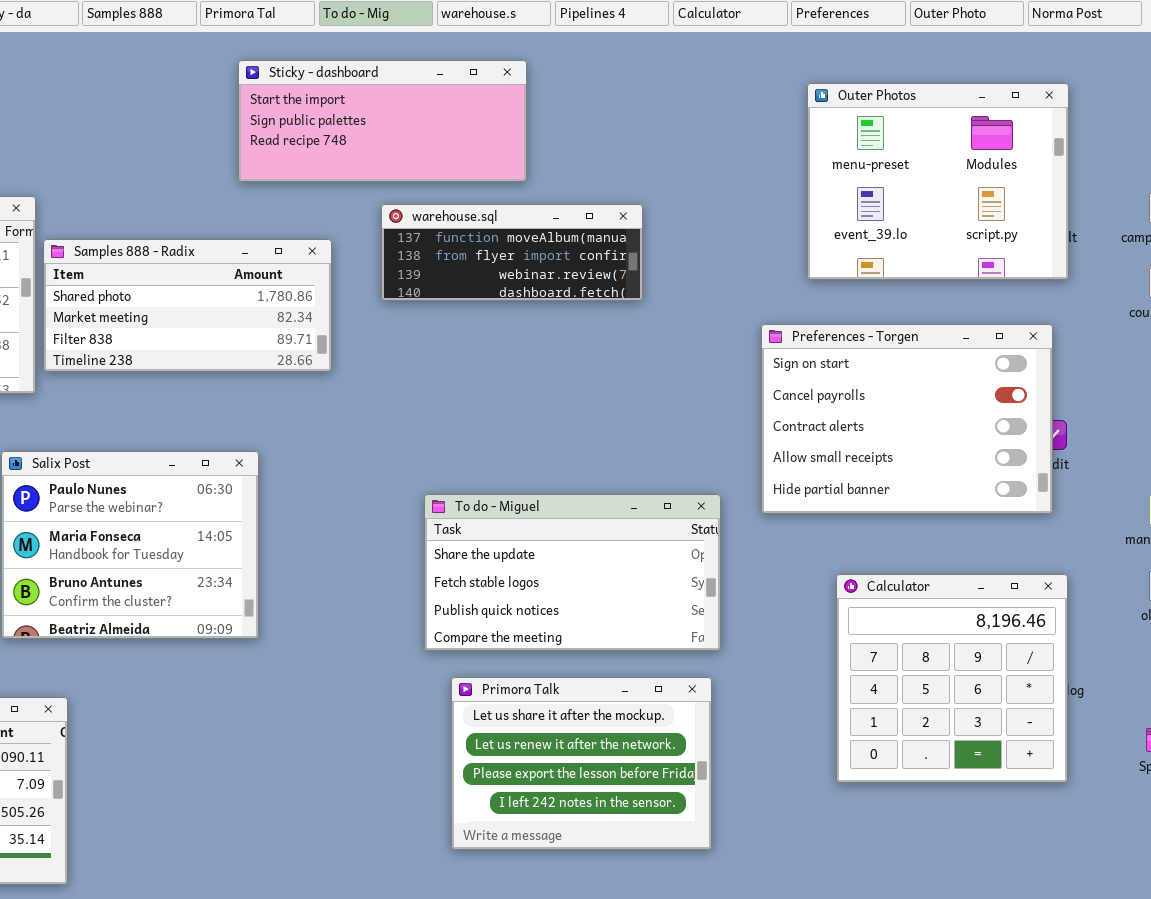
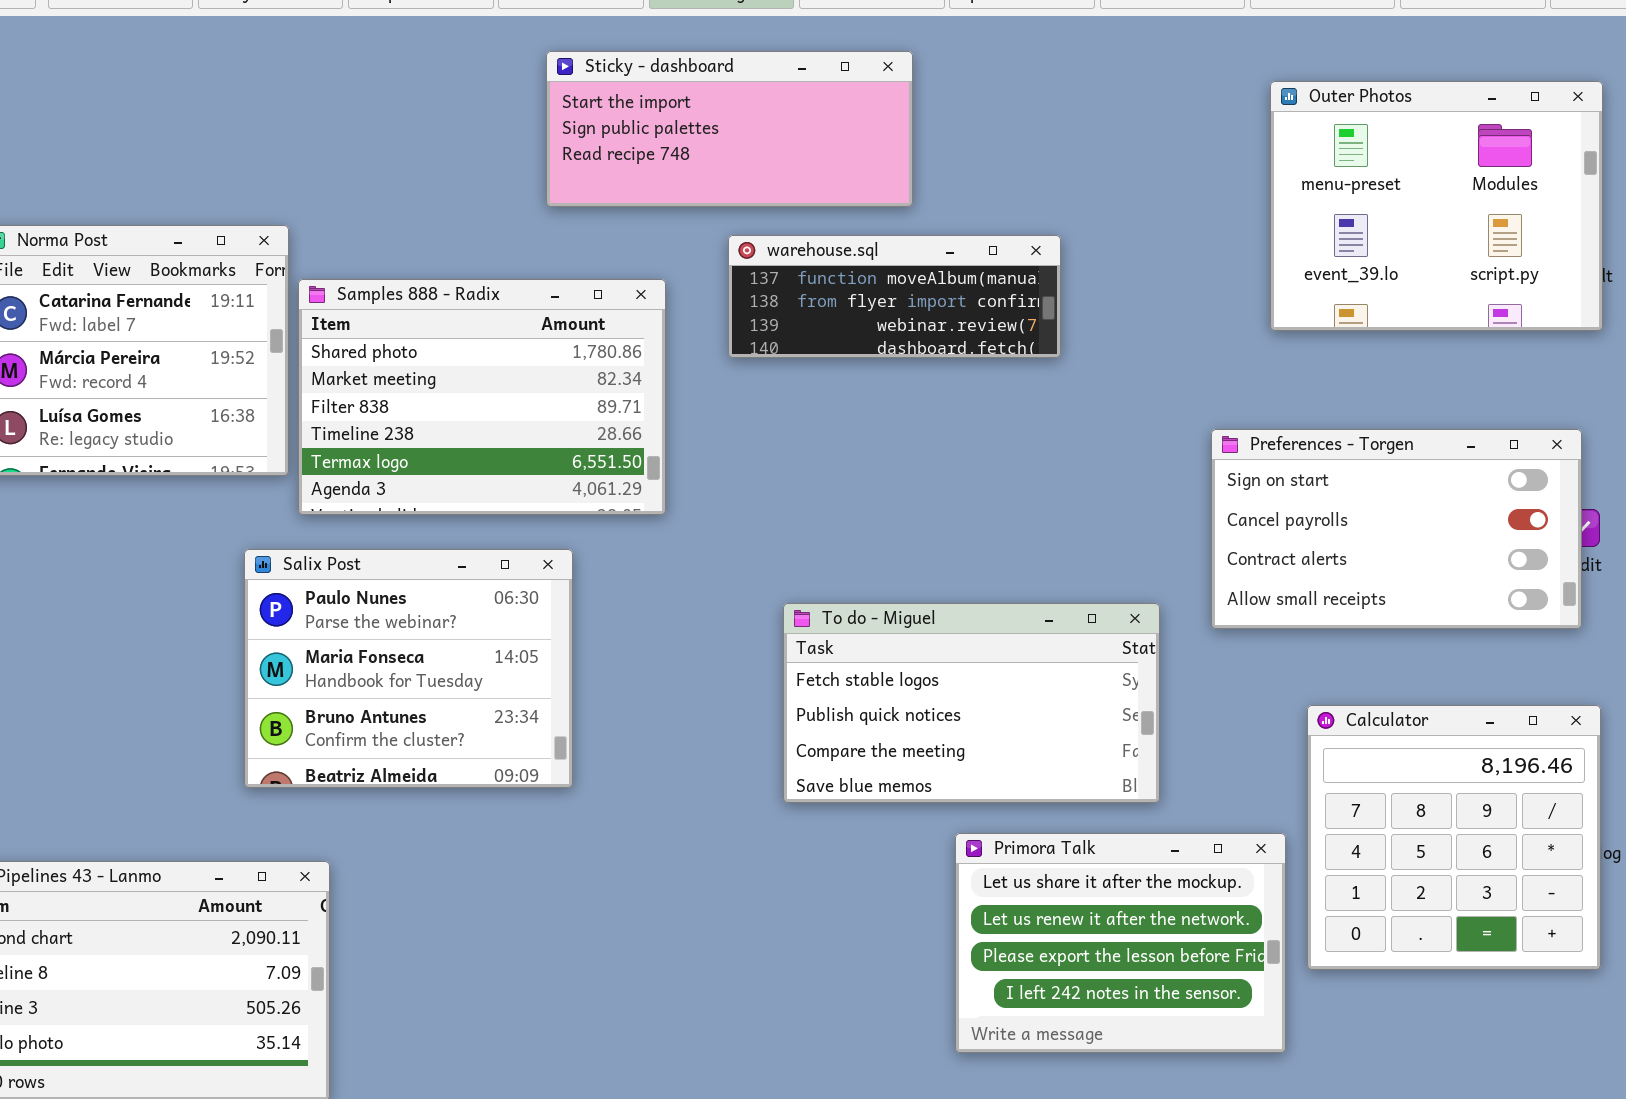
Samples 888 - Radix: [43,239,332,372] -> [298,279,666,515], resized
Preferences - Torgen: [761,324,1053,514] -> [1211,429,1582,629], resized
To do - Miguel: [424,494,721,651] -> [783,603,1160,803], scrolled down 1 row
Primora Talk: [451,677,712,850] -> [955,833,1286,1053], moved

